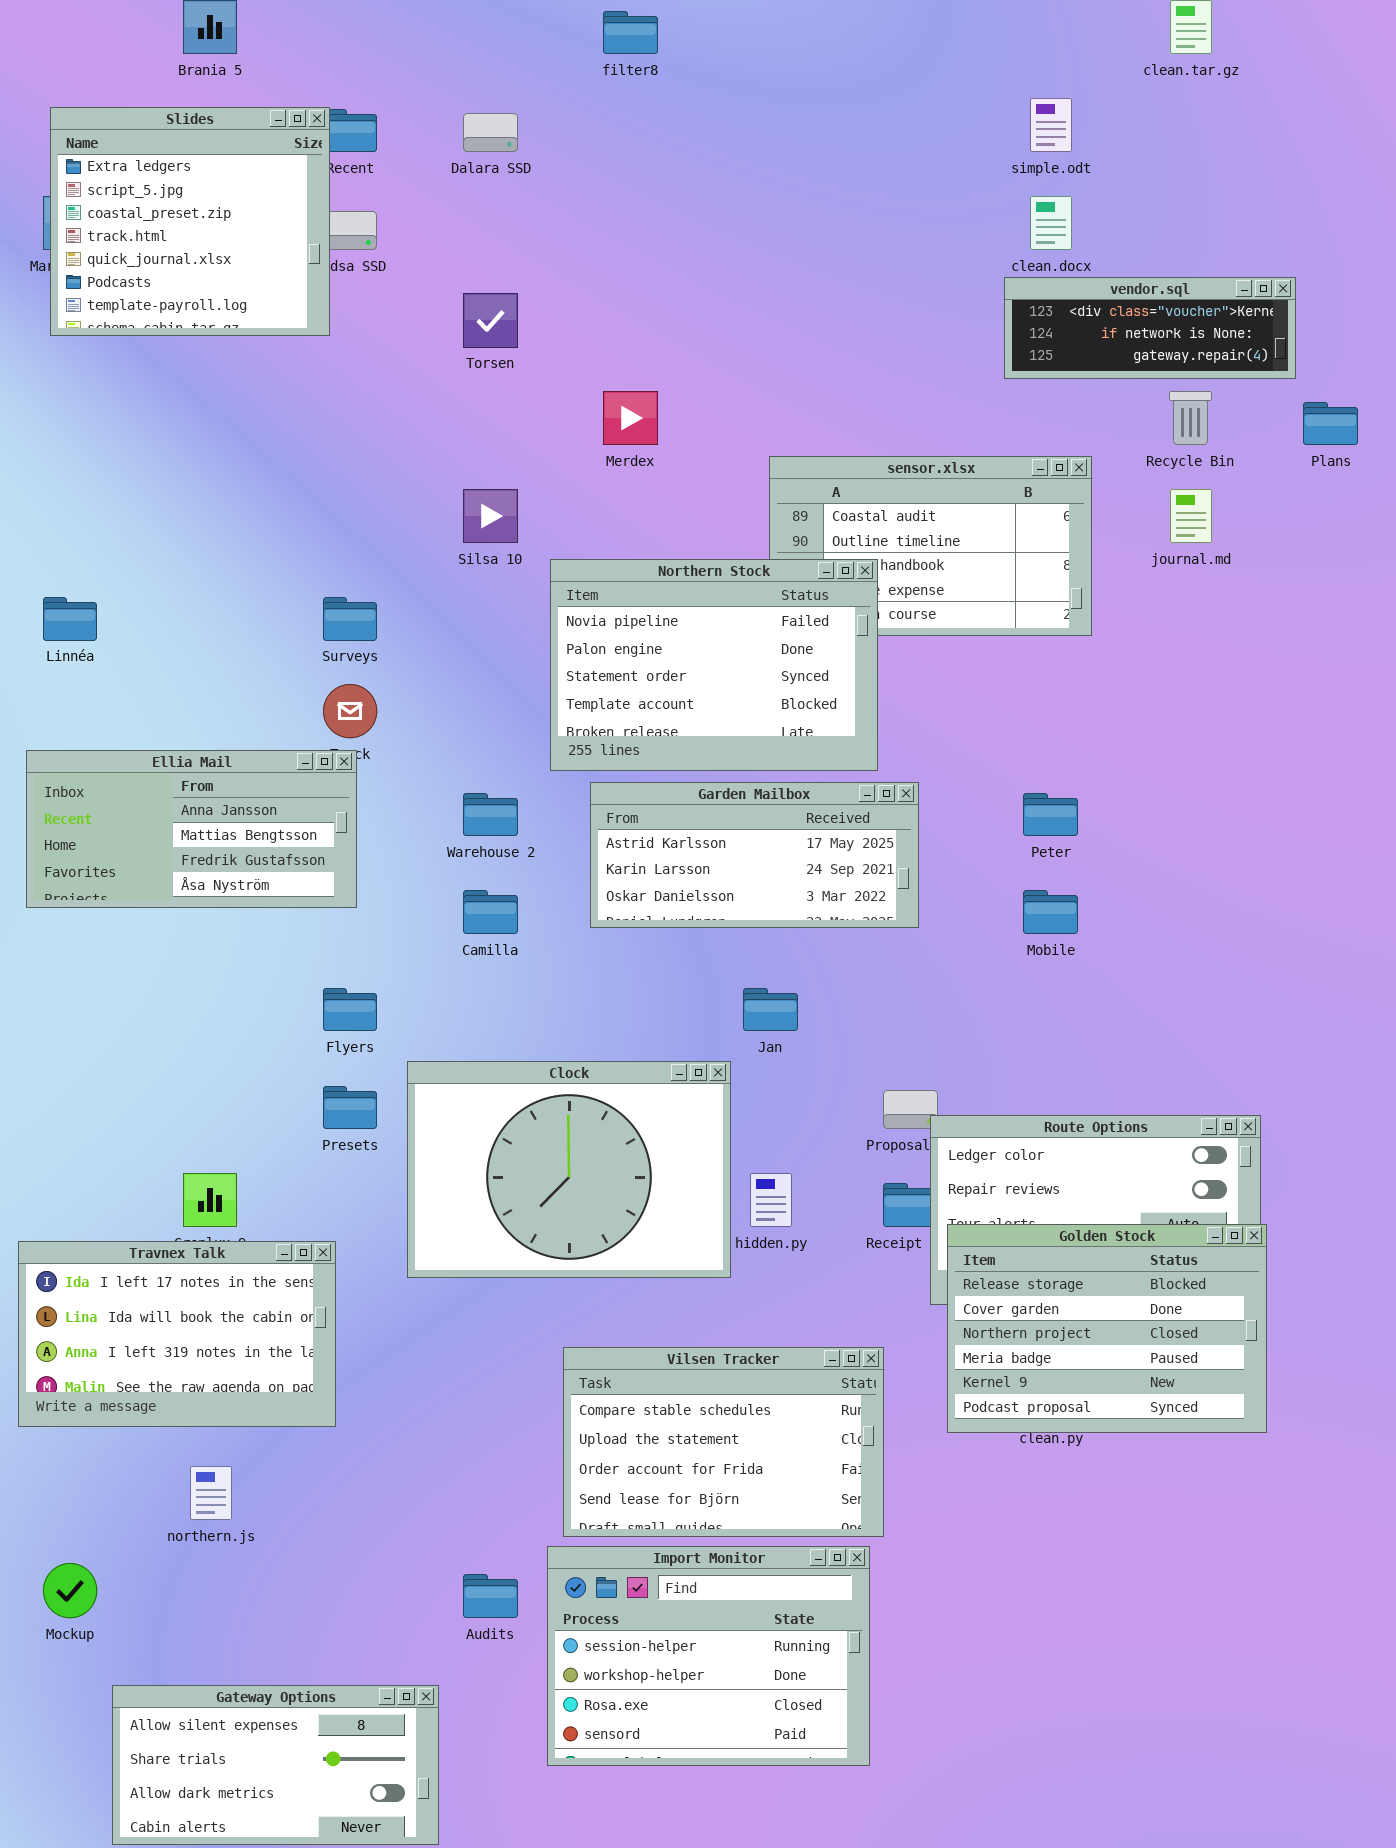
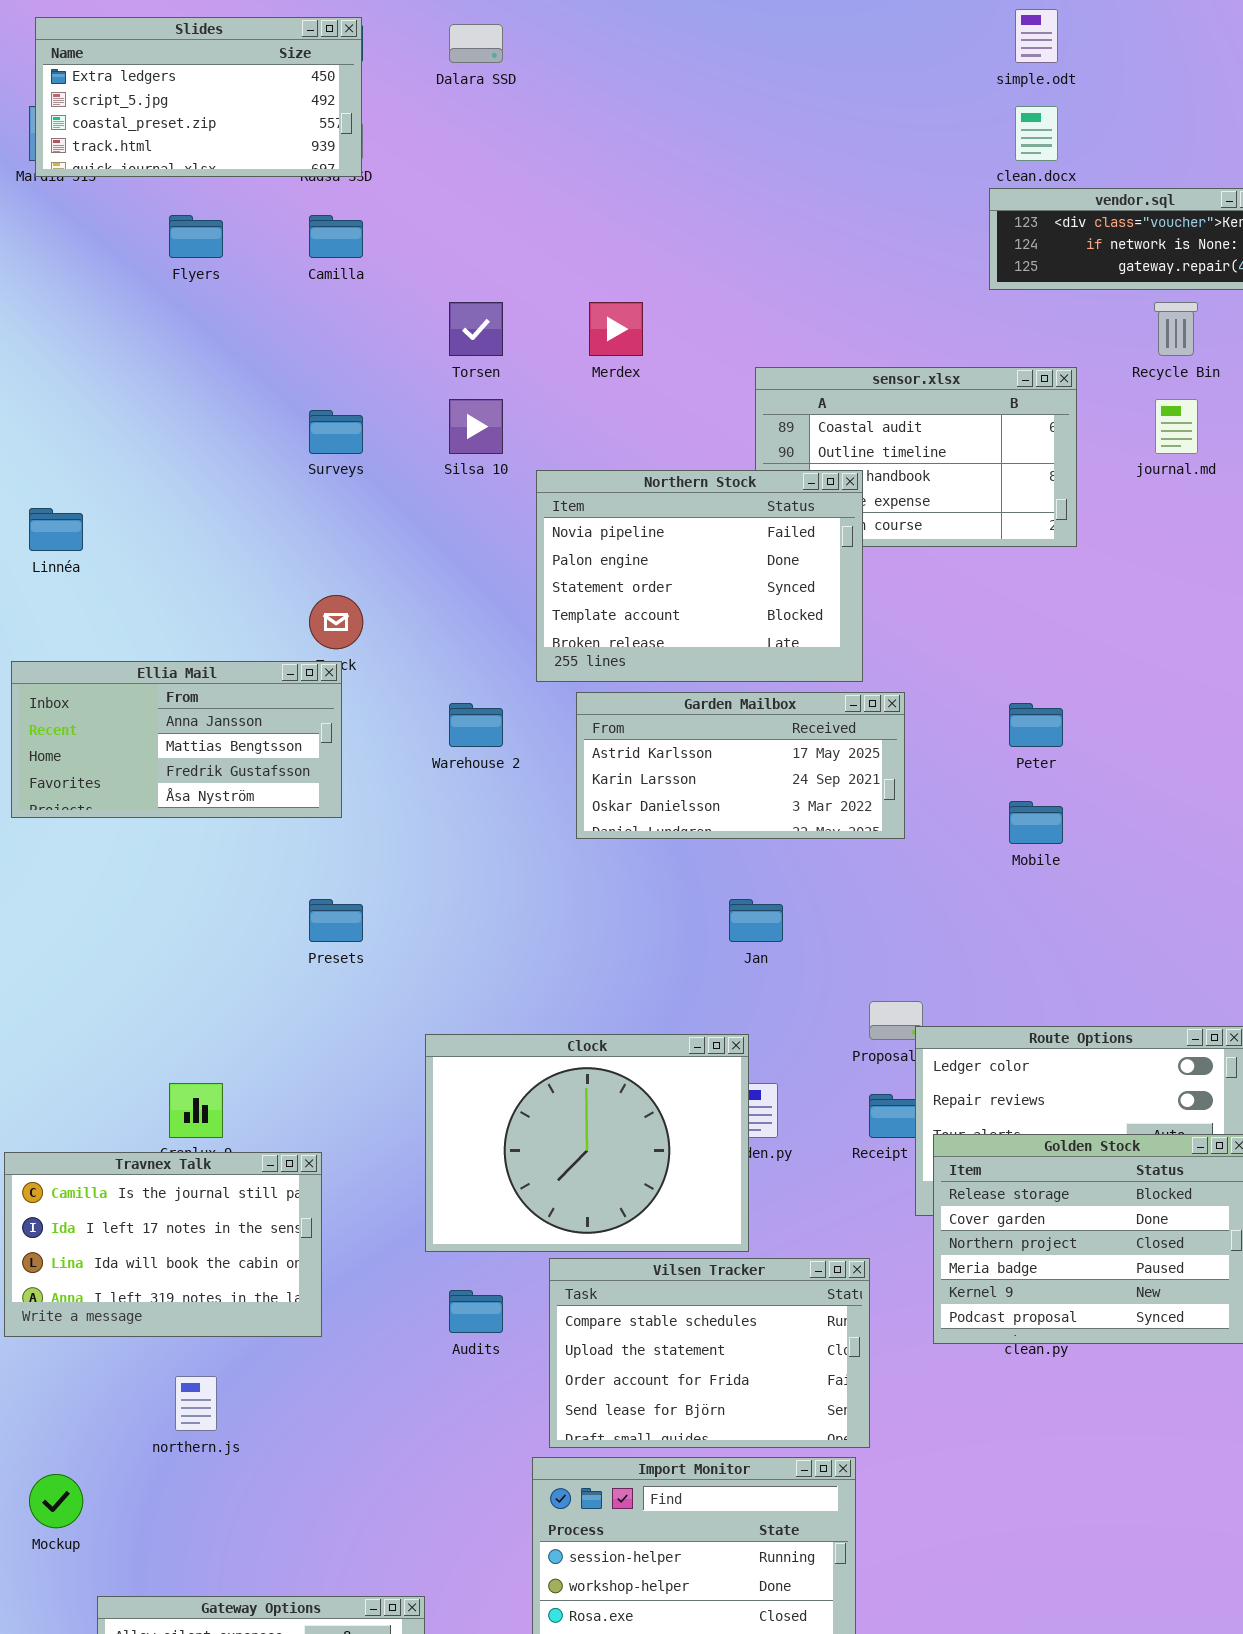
Slides: [50,107,330,336] -> [35,17,362,177], resized
Torsen: [463,293,518,348] -> [449,302,503,356], moved
Surveys: [323,597,377,641] -> [309,410,363,454], moved
Camilla: [463,890,518,934] -> [309,215,363,258], moved
Flyers: [323,988,377,1031] -> [169,215,223,258], moved
Clock: [407,1061,731,1278] -> [425,1034,749,1252], moved
Presets: [323,1086,377,1129] -> [309,899,363,942], moved
Travnex Talk: [18,1241,336,1427] -> [4,1152,322,1337], scrolled up 1 row
Audits: [463,1574,518,1618] -> [449,1290,503,1333], moved

